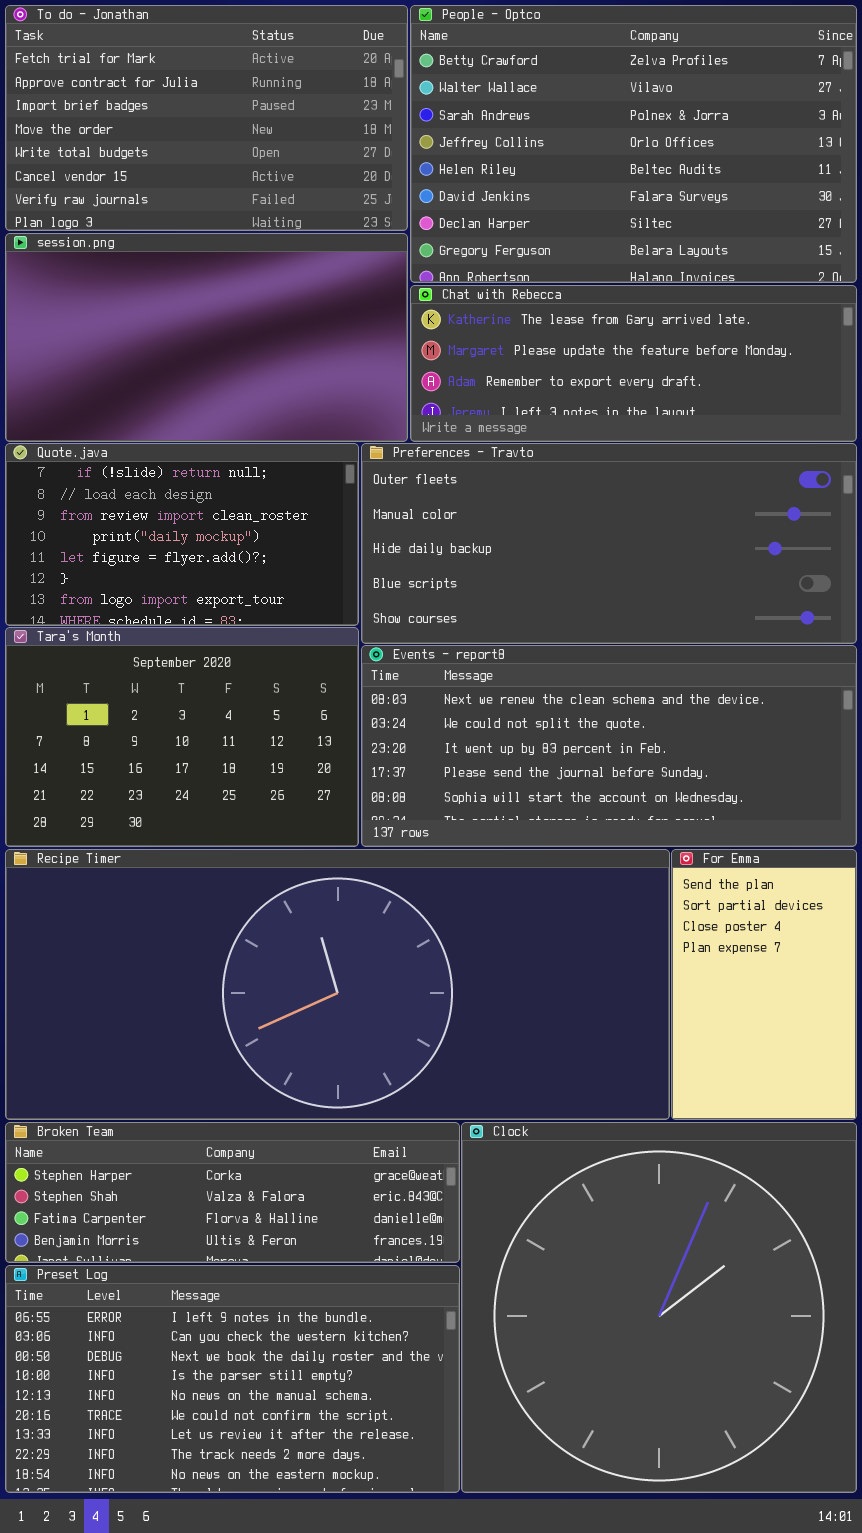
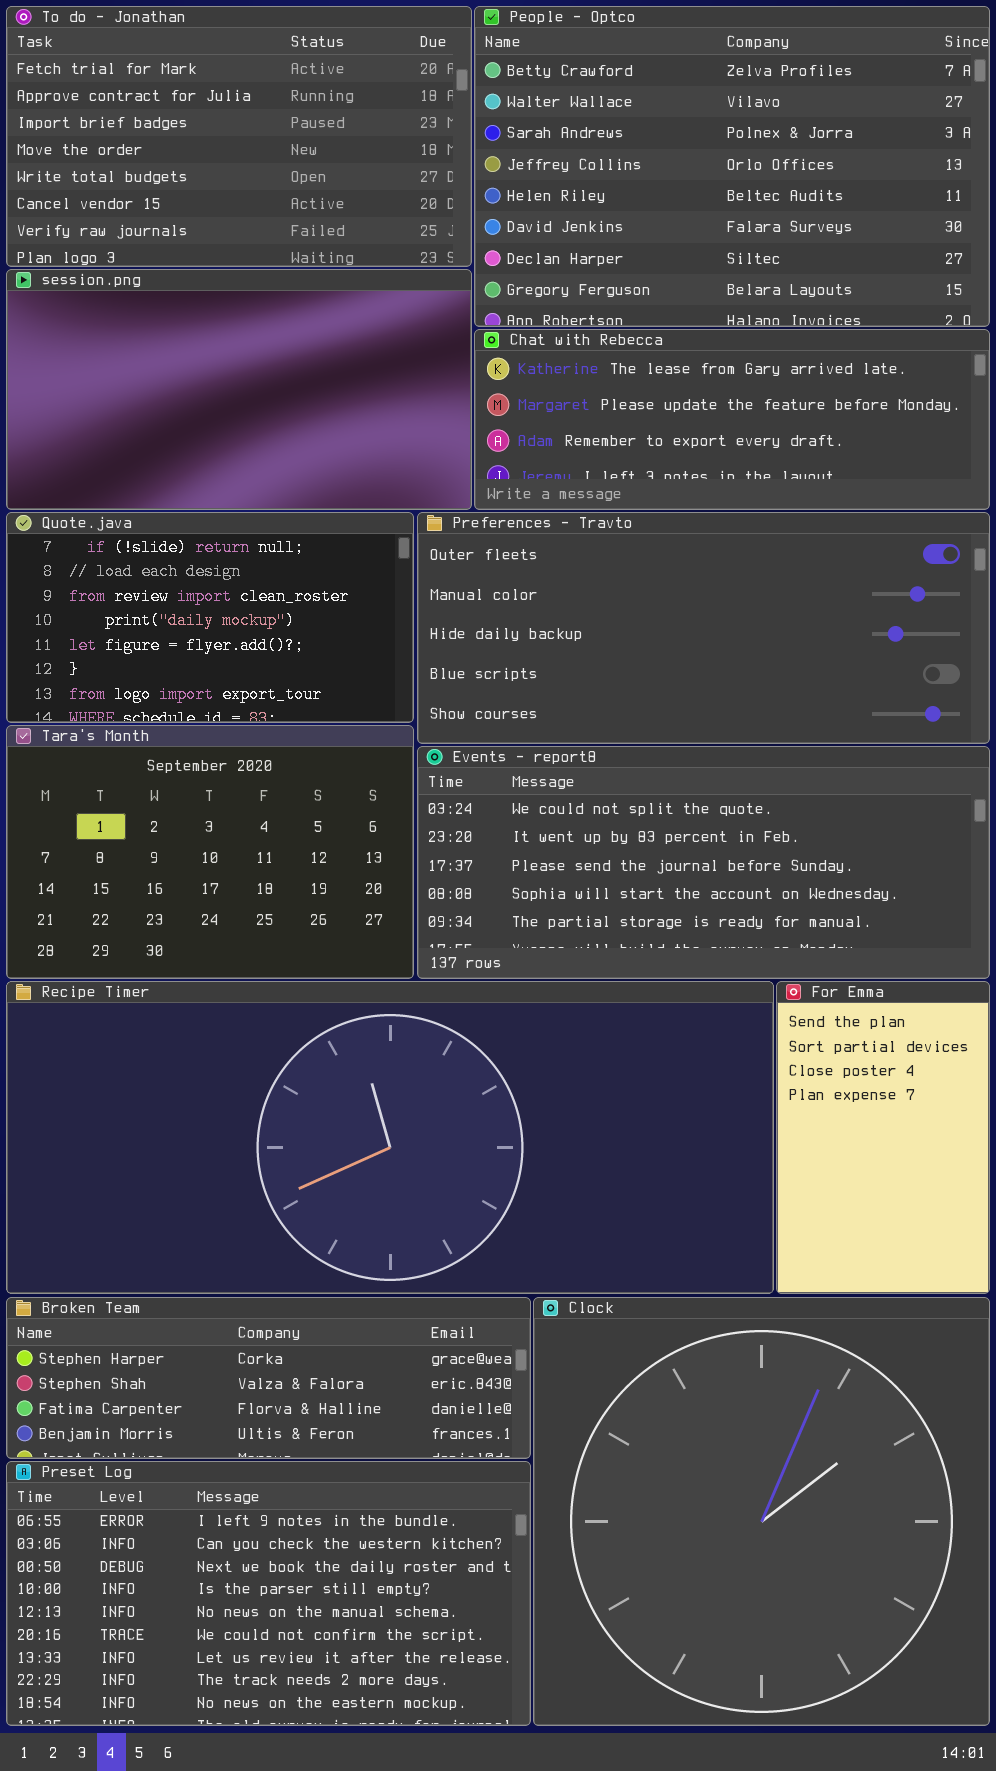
Events - report8: [361,645,857,847] -> [417,746,990,979], scrolled down 1 row

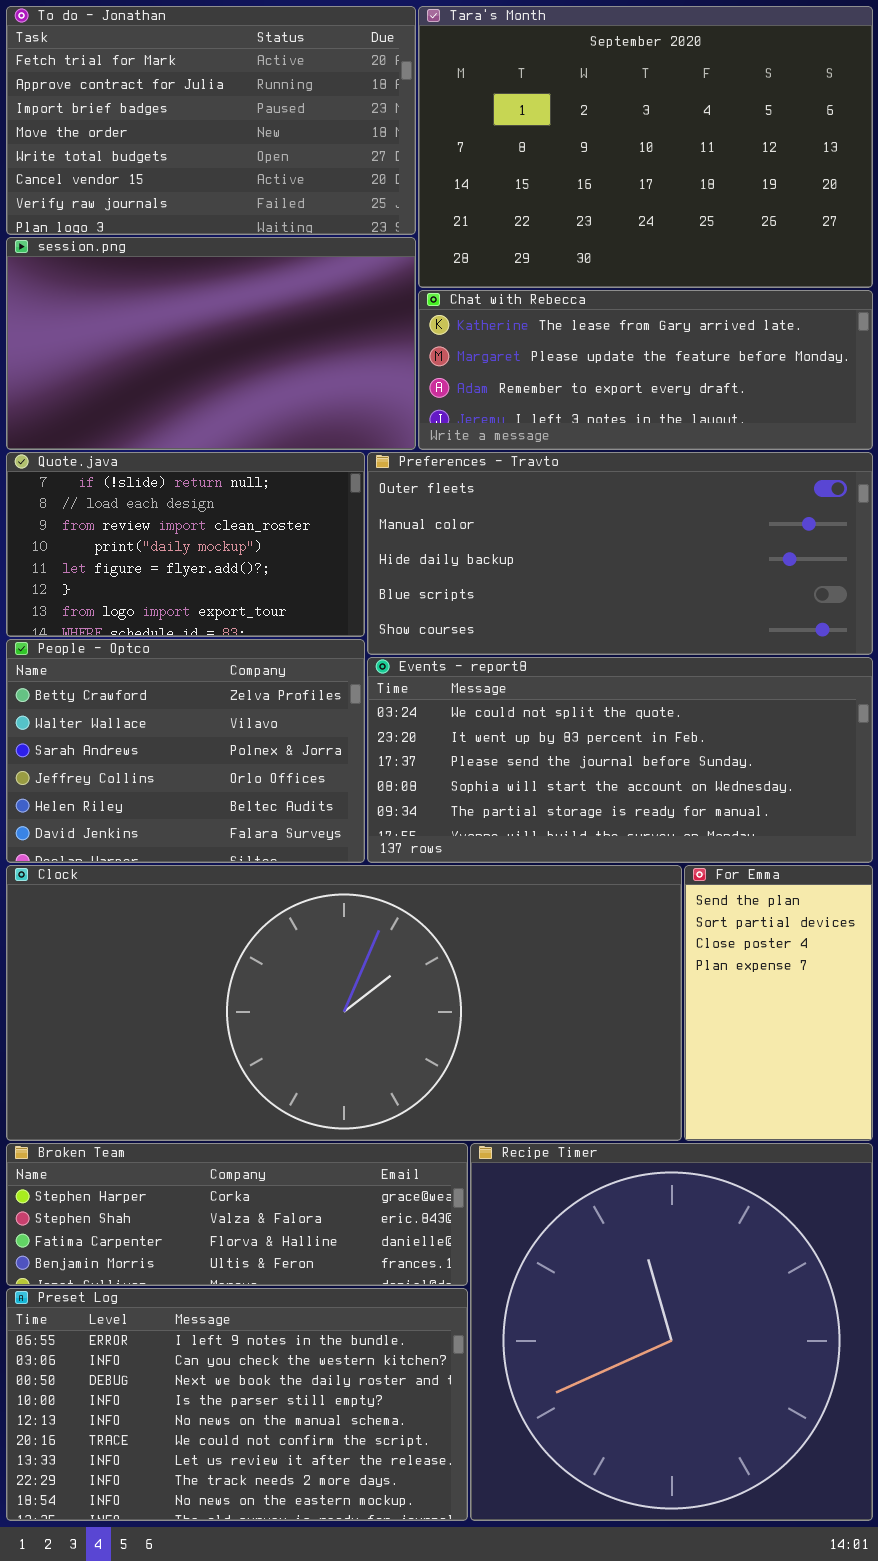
People - Optco: [474,6,990,327] -> [6,639,365,863], moved, resized
Tara's Month: [6,725,414,979] -> [418,6,873,288], moved, resized
Recipe Timer: [6,981,774,1294] -> [470,1143,873,1521], moved, resized
Clock: [533,1297,990,1726] -> [6,865,682,1141], moved, resized

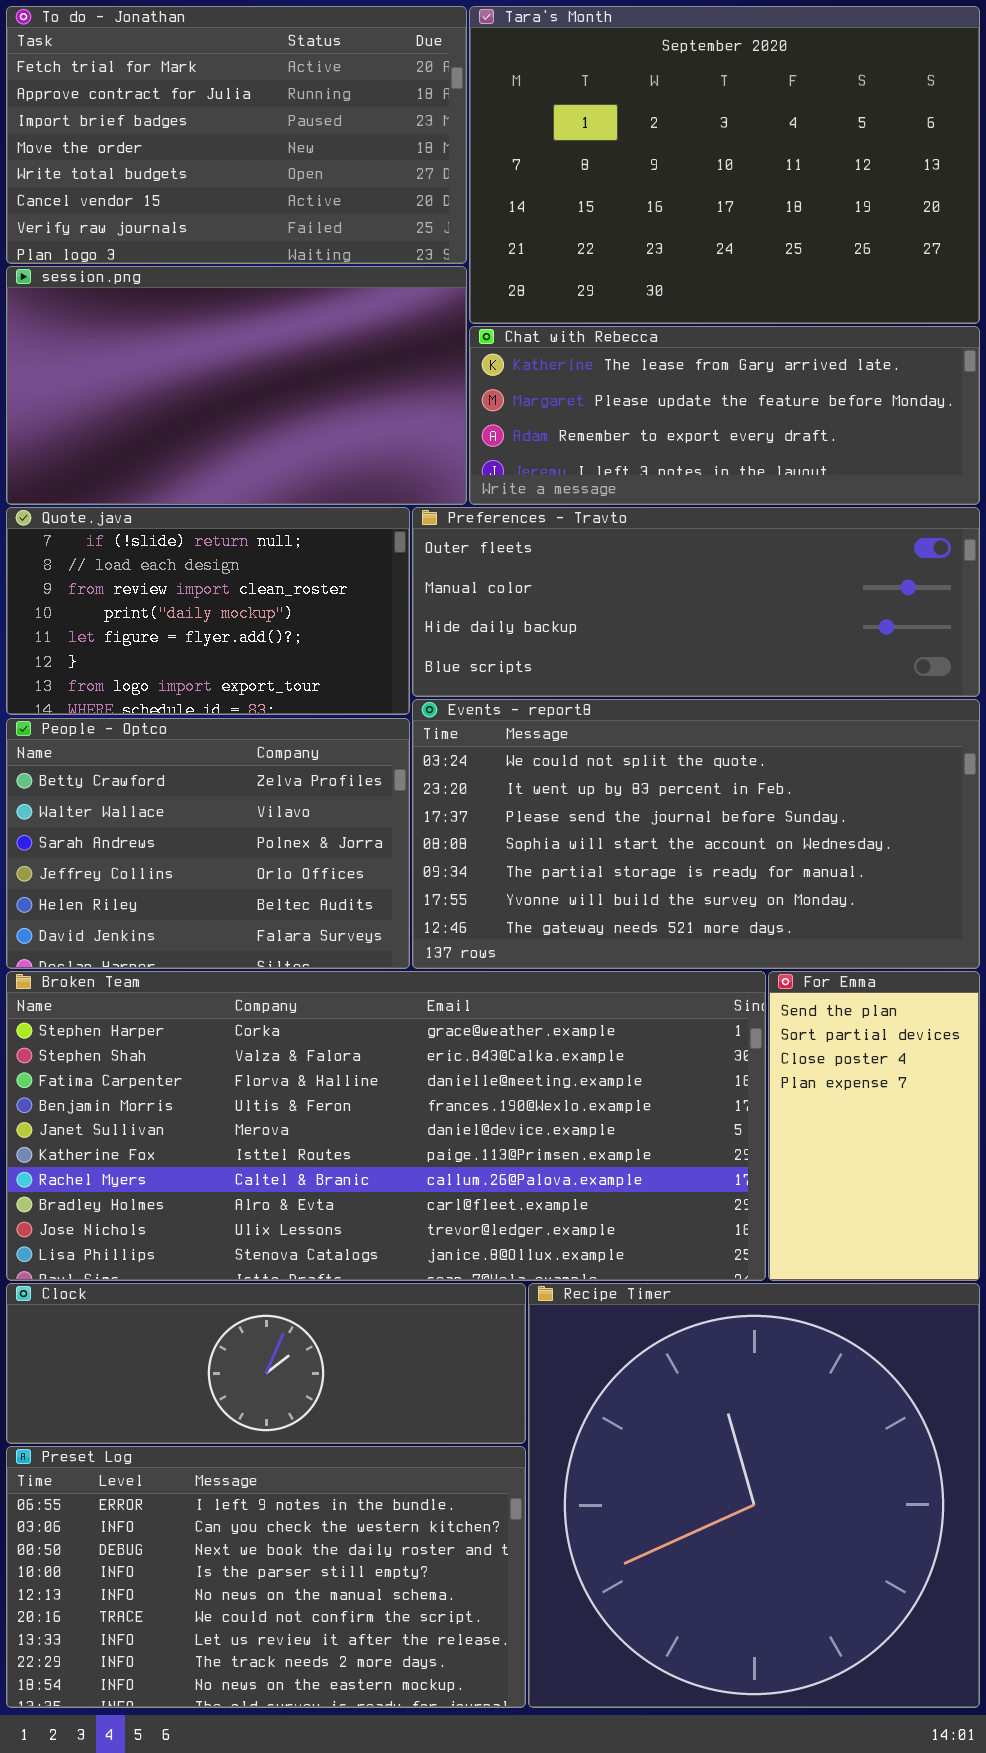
Preferences - Travto: [367,452,873,655] -> [412,507,980,697], resized
Events - report8: [367,657,873,863] -> [412,699,980,969], resized
Clock: [6,865,682,1141] -> [6,1283,526,1444], moved, resized
Broken Team: [6,1143,468,1286] -> [6,971,766,1281], moved, resized

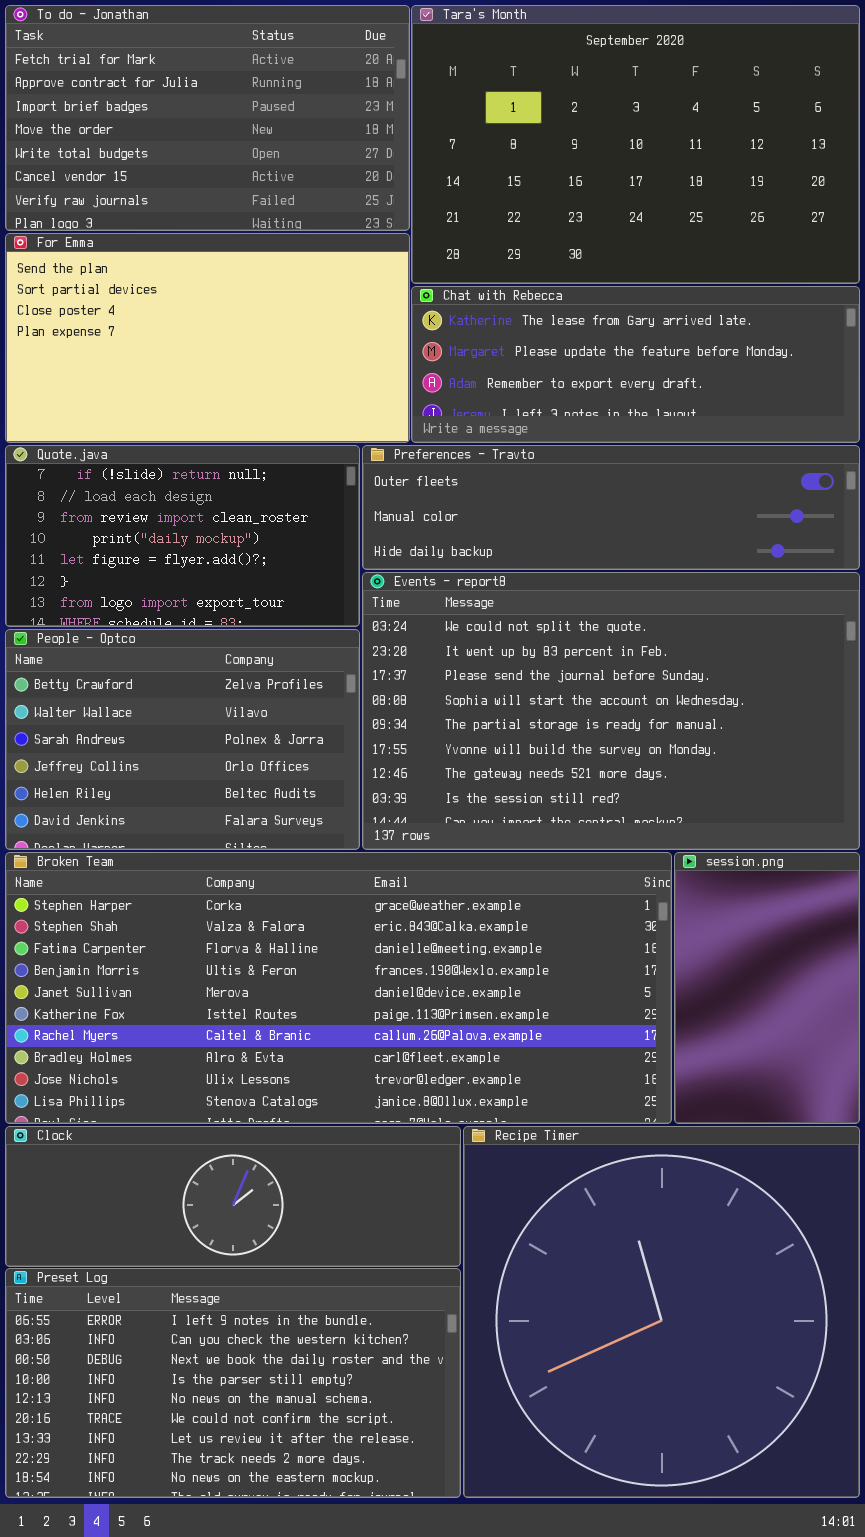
session.png: [6,266,467,505] -> [674,852,860,1124], moved, resized
Preferences - Travto: [412,507,980,697] -> [362,445,860,570], resized
Events - report8: [412,699,980,969] -> [362,572,860,850], resized
For Emma: [768,971,980,1281] -> [5,233,410,443], moved, resized

